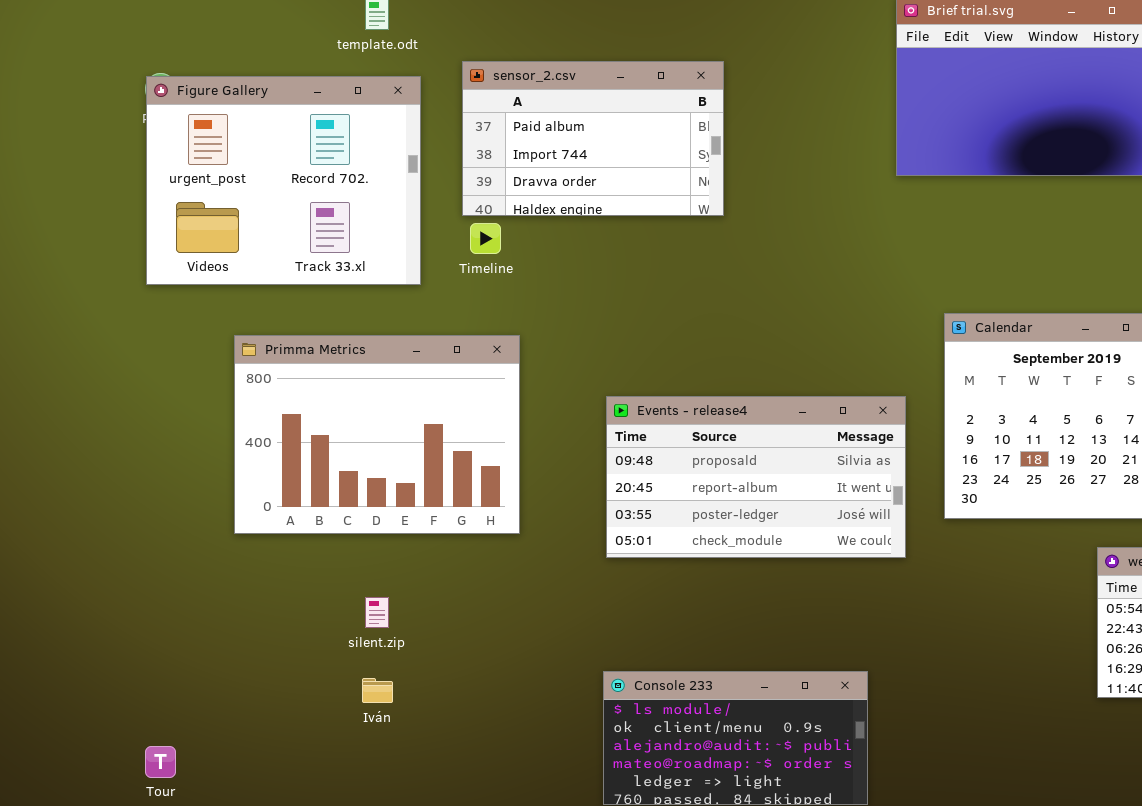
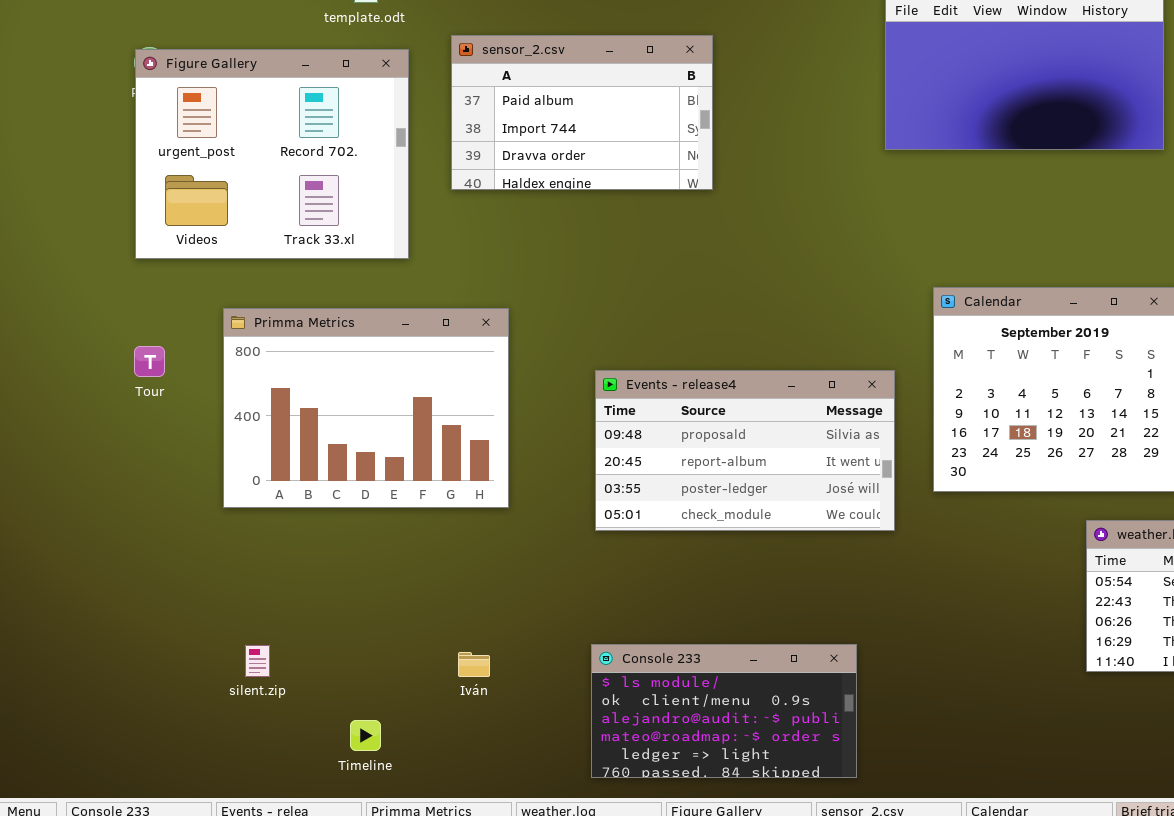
Timeline: [470,223,501,254] -> [350,720,381,751], moved
silent.zip: [365,597,389,628] -> [245,645,270,677], moved
Iván: [362,678,393,703] -> [458,652,490,677], moved
Tour: [145,746,176,778] -> [134,346,165,377], moved

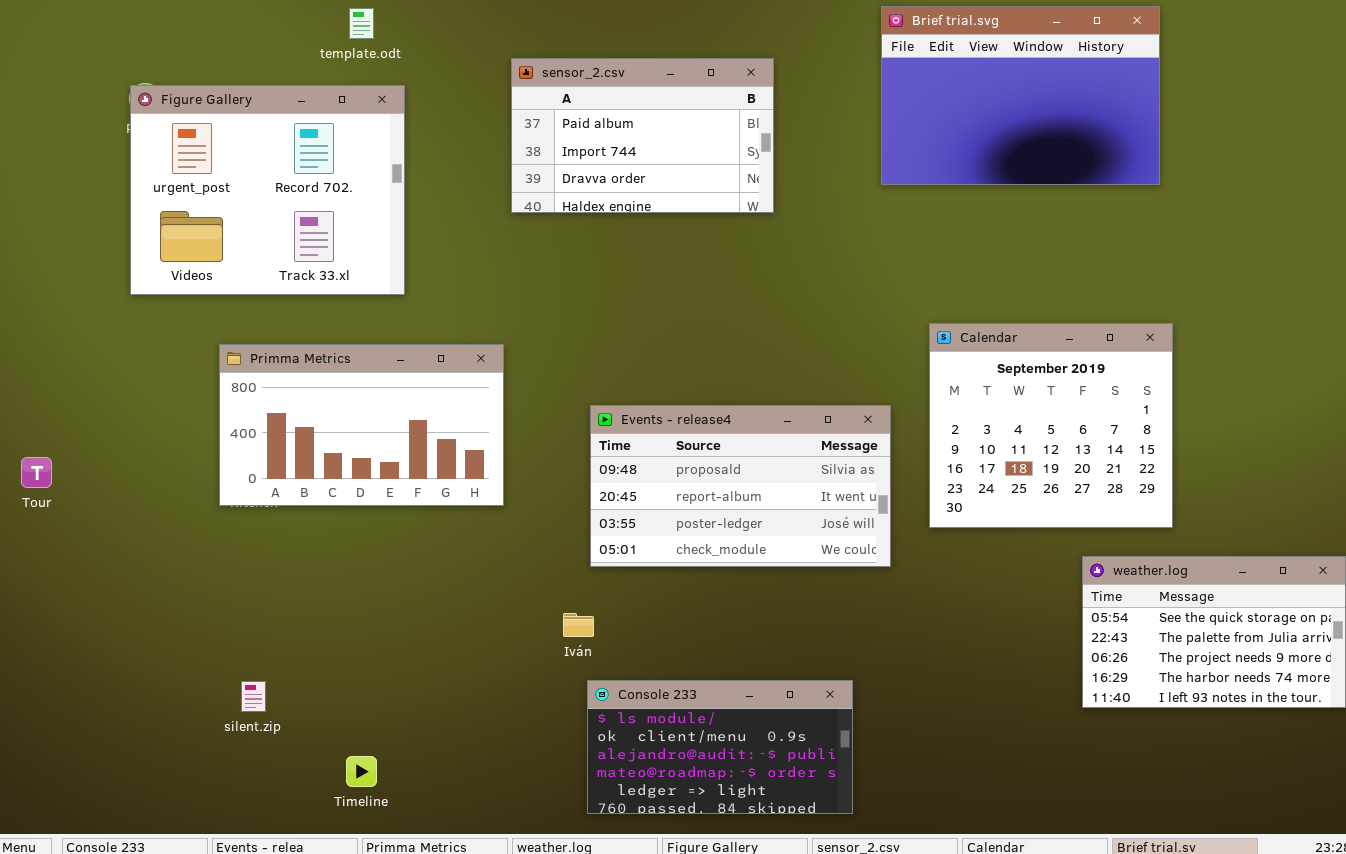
sensor_2.csv: [451,35,713,190] -> [511,58,774,213], moved
Primma Metrics: [223,308,509,508] -> [219,344,504,506], resized
Tour: [134,346,165,377] -> [21,457,52,488], moved
Iván: [458,652,490,677] -> [563,613,594,637], moved

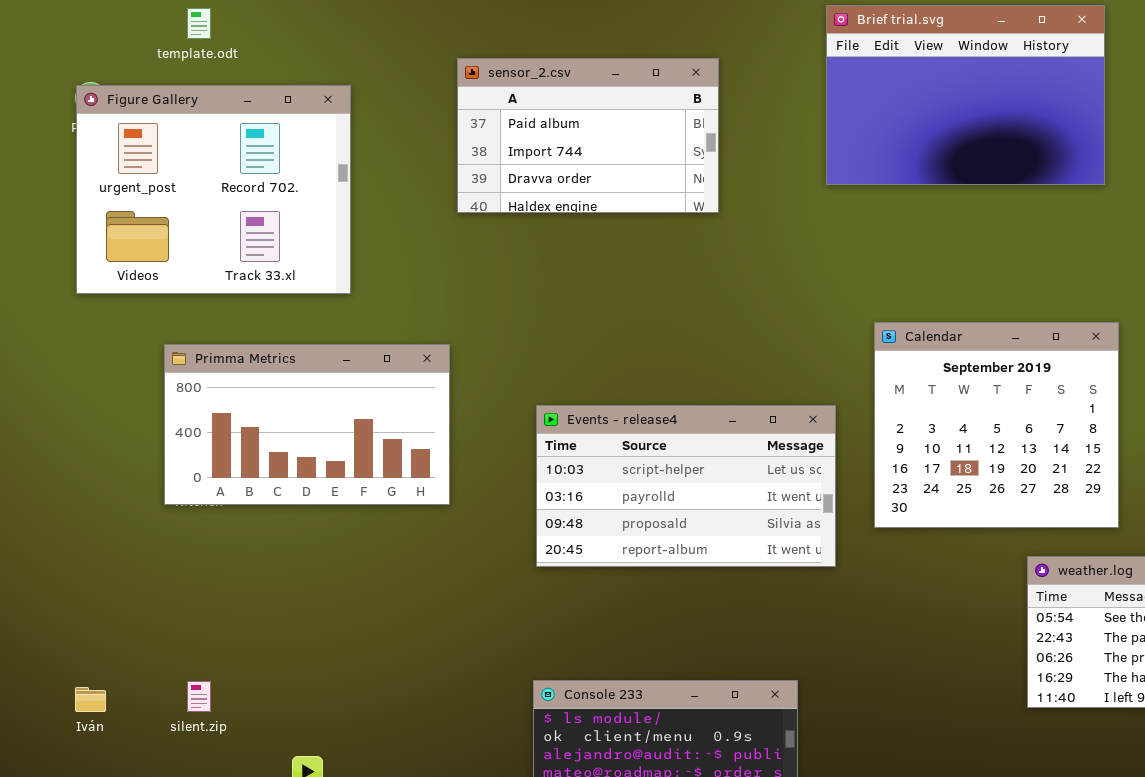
template.odt: [349,8,374,39] -> [187,8,211,39], moved
Events - release4: [590,405,891,567] -> [536,405,836,567], scrolled up 2 rows
Iván: [563,613,594,637] -> [75,687,106,712], moved

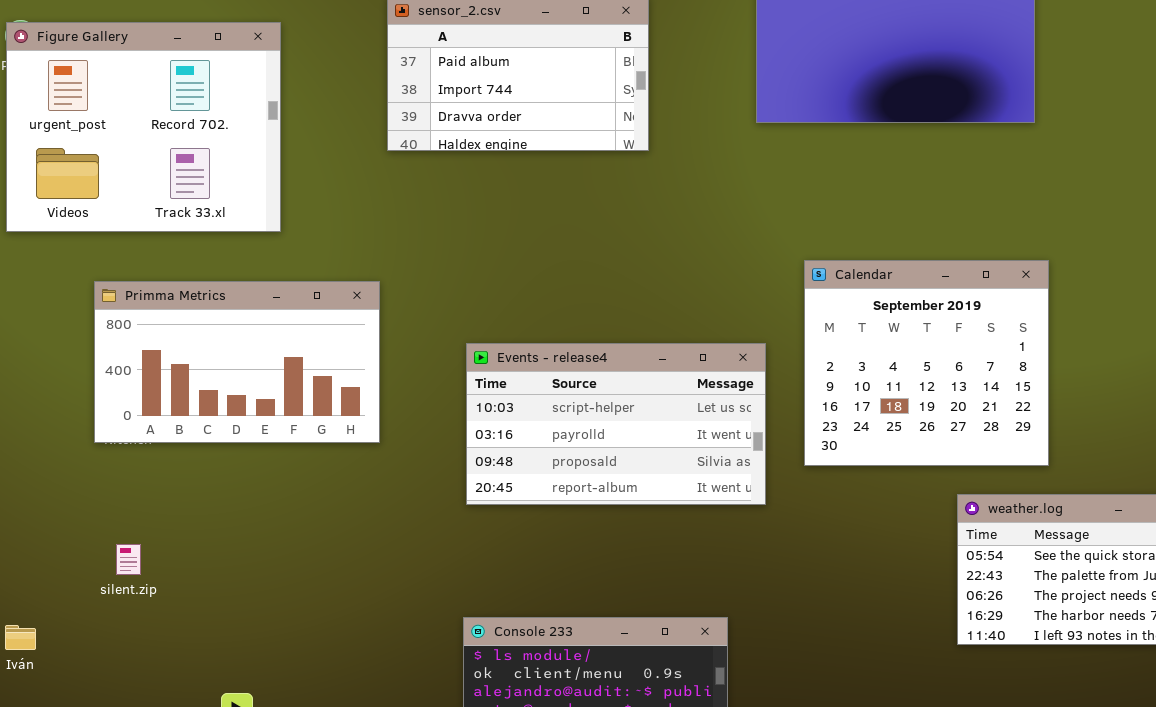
silent.zip: [187,681,211,712] -> [116,544,141,575], moved

